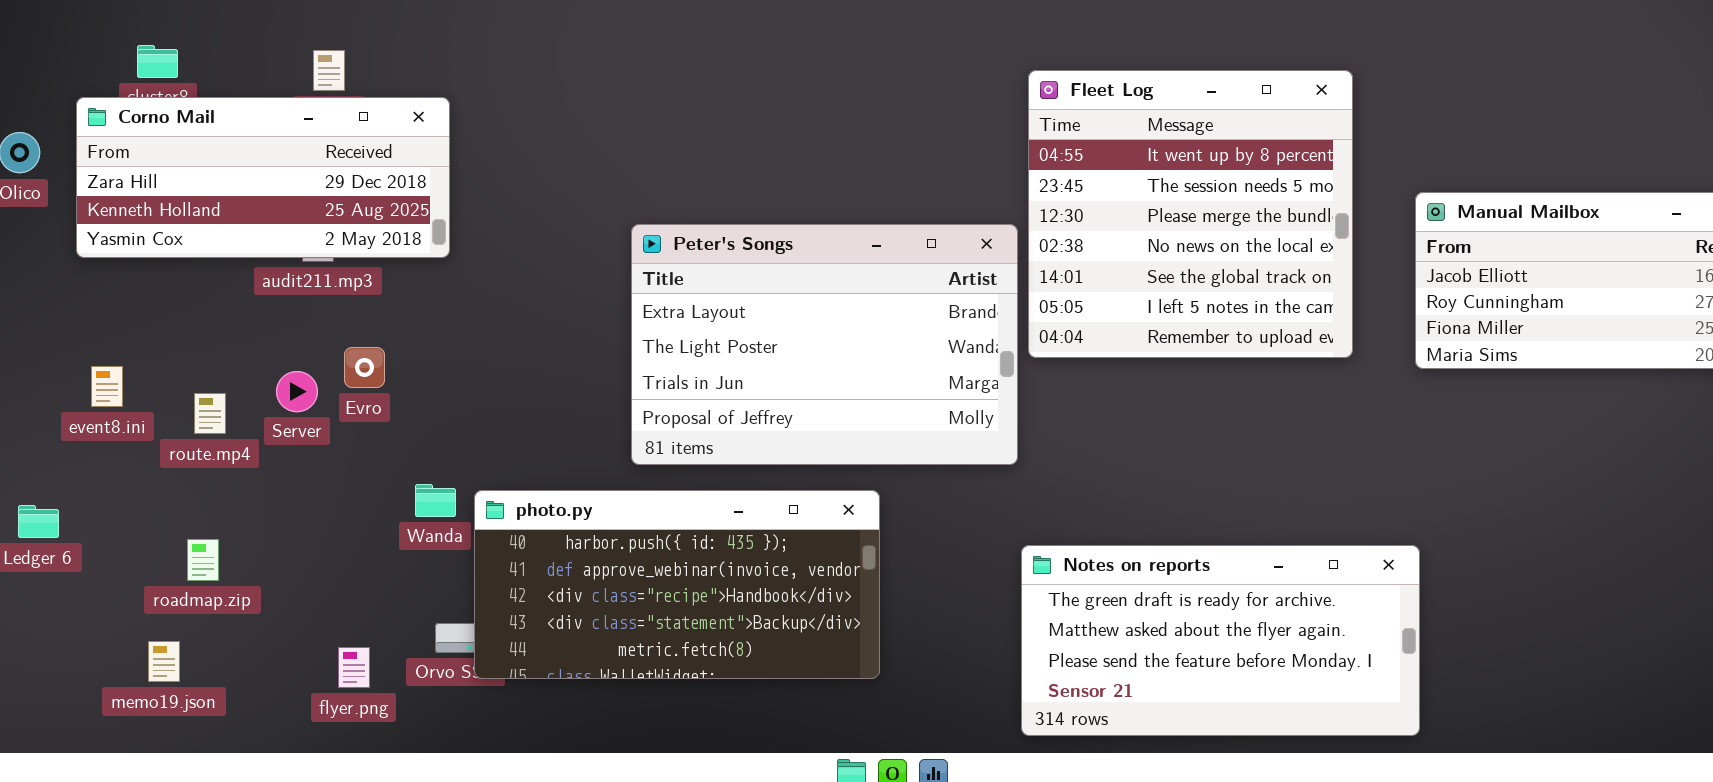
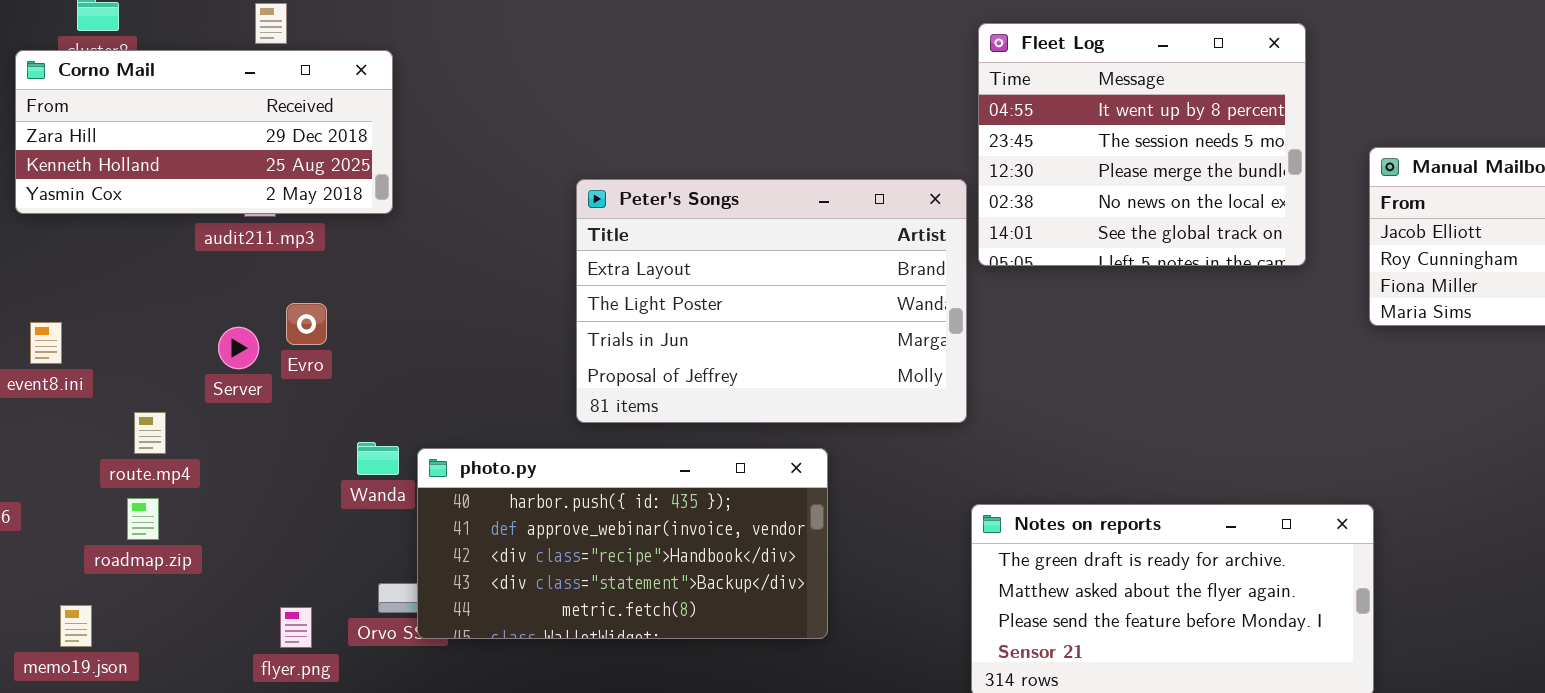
Fleet Log: [1028,70,1353,358] -> [978,23,1306,266], resized
route.mp4: [194,393,226,434] -> [134,412,166,454], moved
memo19.json: [148,641,180,682] -> [60,605,92,647], moved

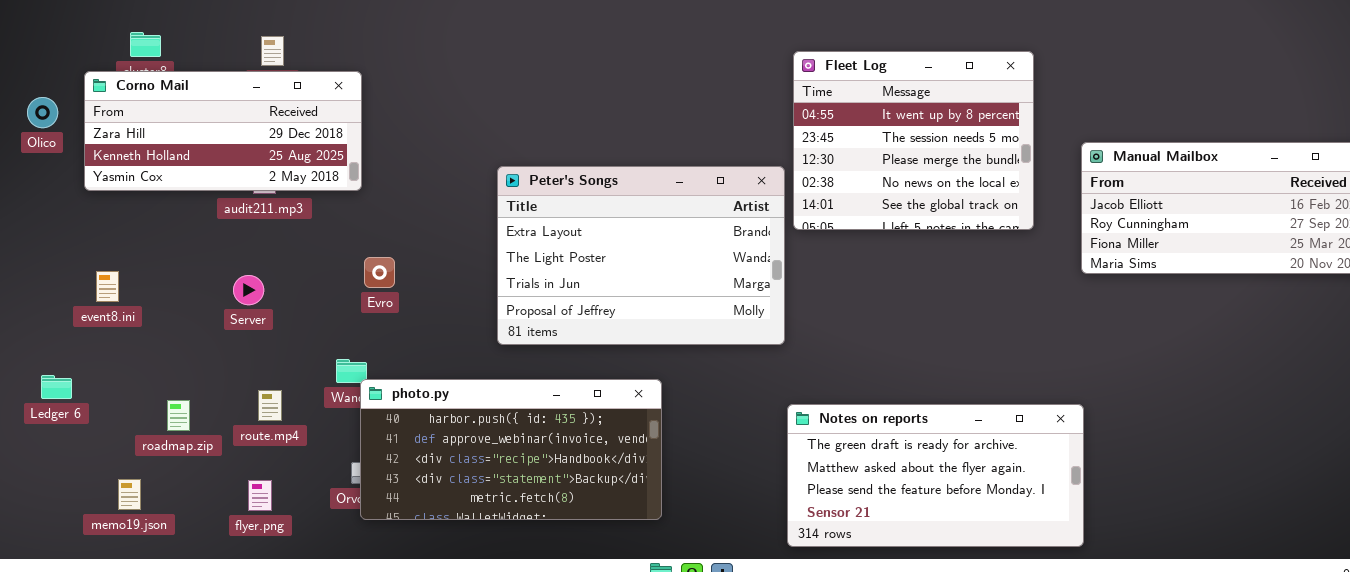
Evro: [286,303,327,345] -> [364,257,395,288], moved
route.mp4: [134,412,166,454] -> [258,390,282,421], moved
photo.py: [417,448,828,639] -> [360,379,662,520], moved
flyer.png: [280,607,312,648] -> [248,480,272,511], moved

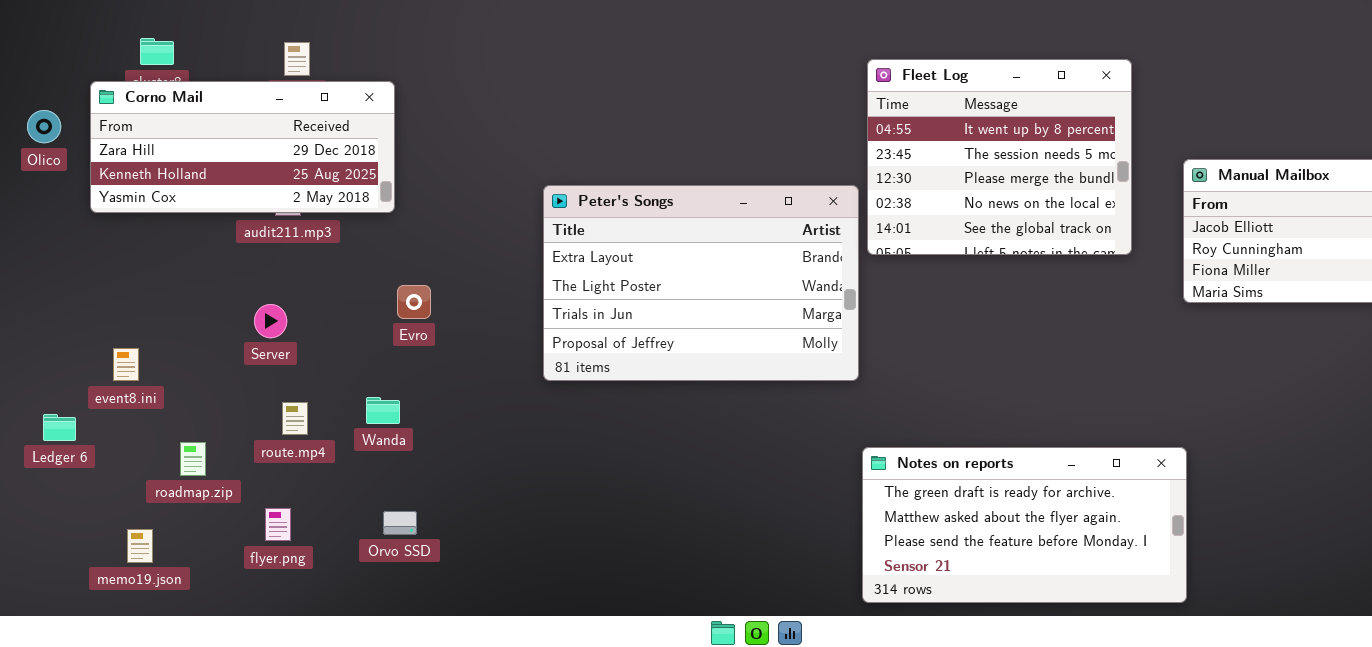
event8.ini: [96,271,119,302] -> [113,348,139,381], moved
photo.py: [360,379,662,520] -> none, closed
route.mp4: [258,390,282,421] -> [282,402,308,435], moved
flyer.png: [248,480,272,511] -> [265,508,291,541], moved

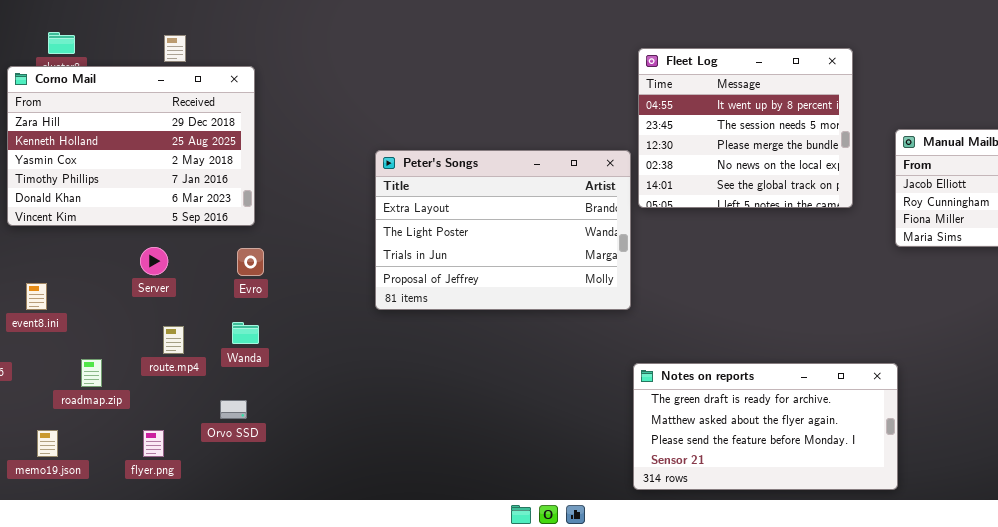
Corno Mail: [90,81,395,213] -> [7,66,255,226], resized
Evro: [397,285,431,319] -> [237,248,264,276], moved
flyer.png: [265,508,291,541] -> [143,430,164,457], moved
Orvo SSD: [383,511,417,535] -> [220,400,247,419], moved

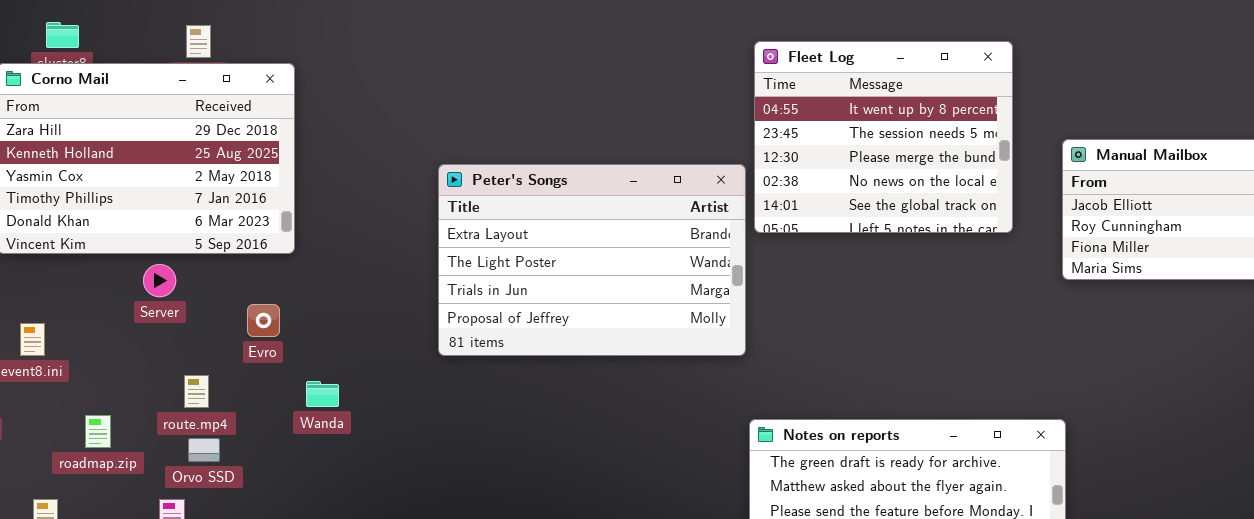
Server: [140,247,168,275] -> [143,264,176,297], moved
Evro: [237,248,264,276] -> [247,304,280,337], moved
Wanda: [232,322,259,344] -> [306,381,339,407], moved
Orvo SSD: [220,400,247,419] -> [188,438,220,462], moved

